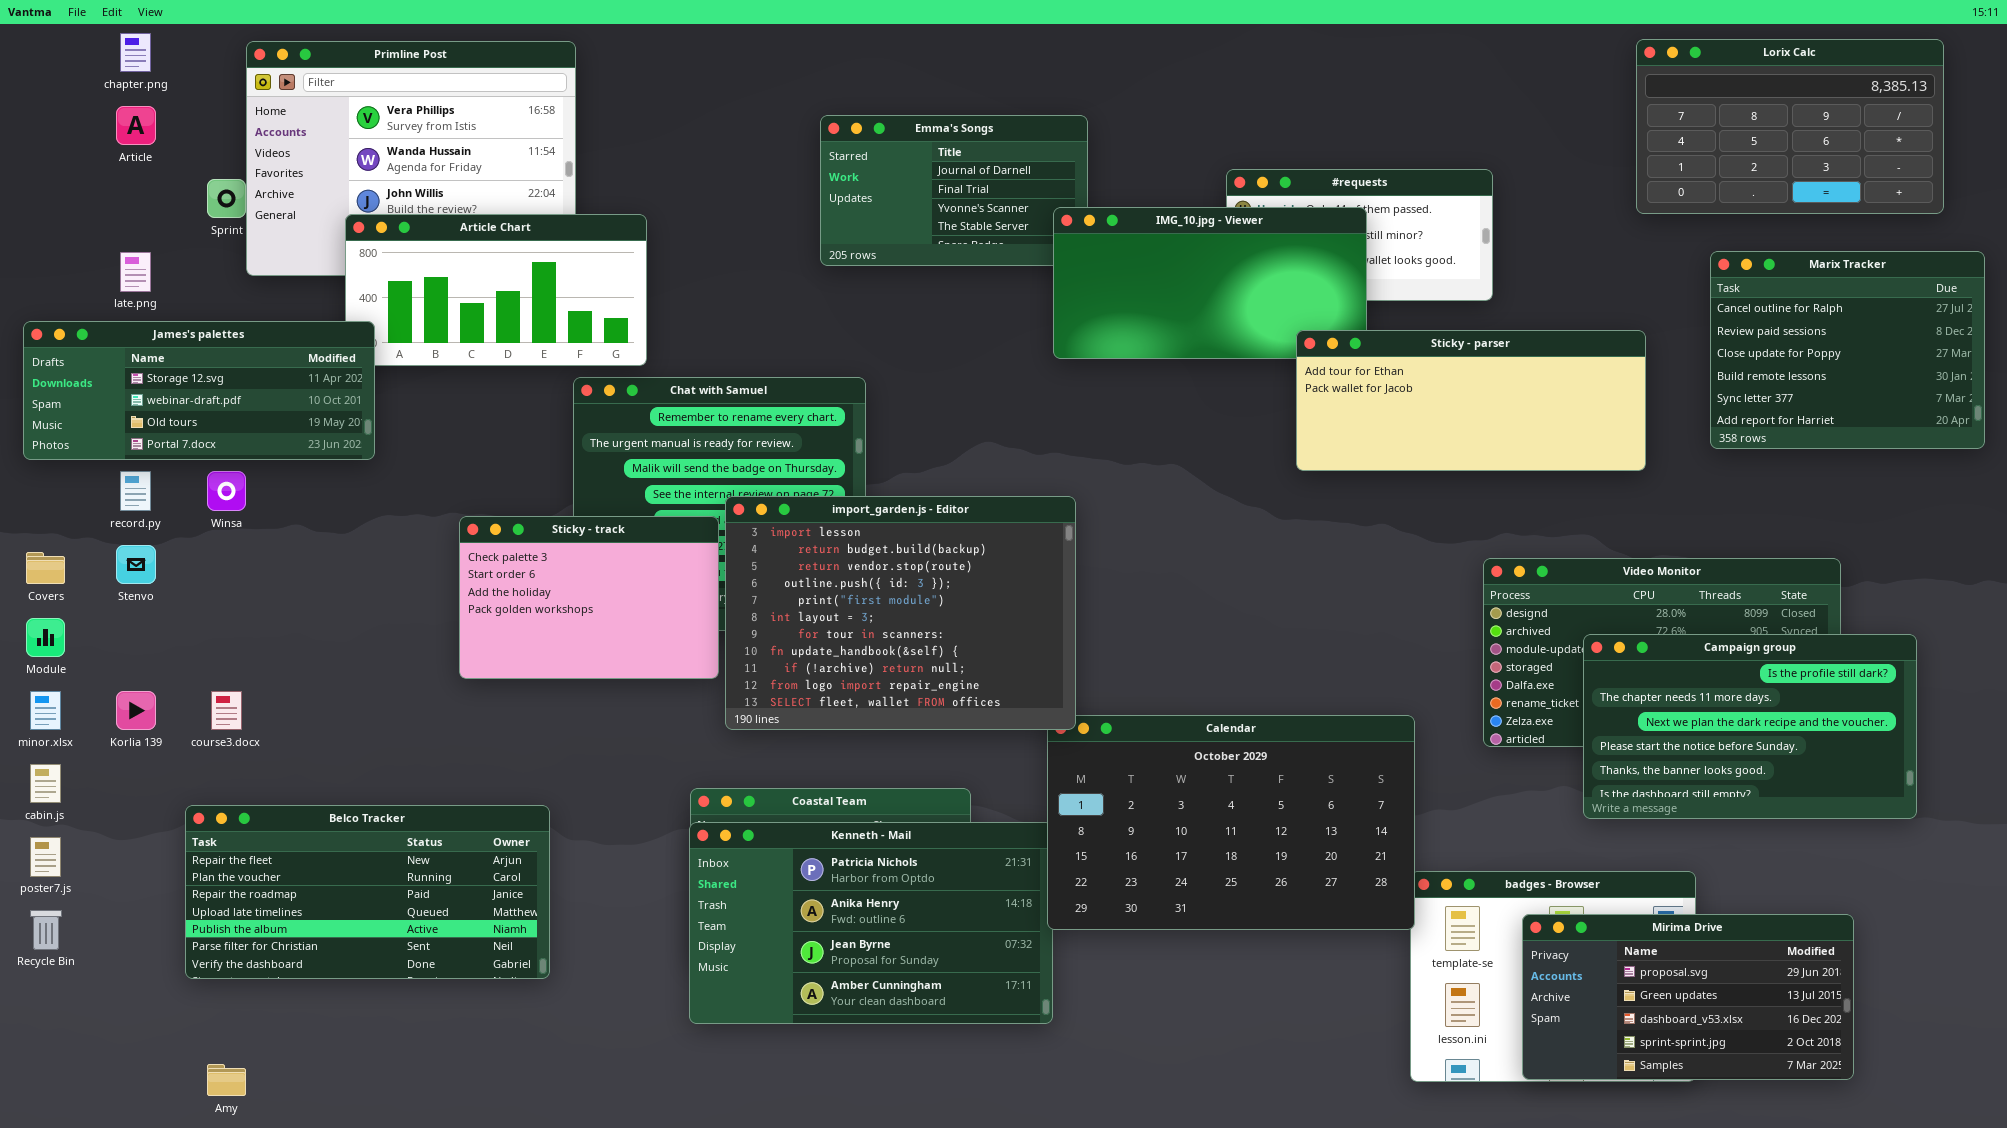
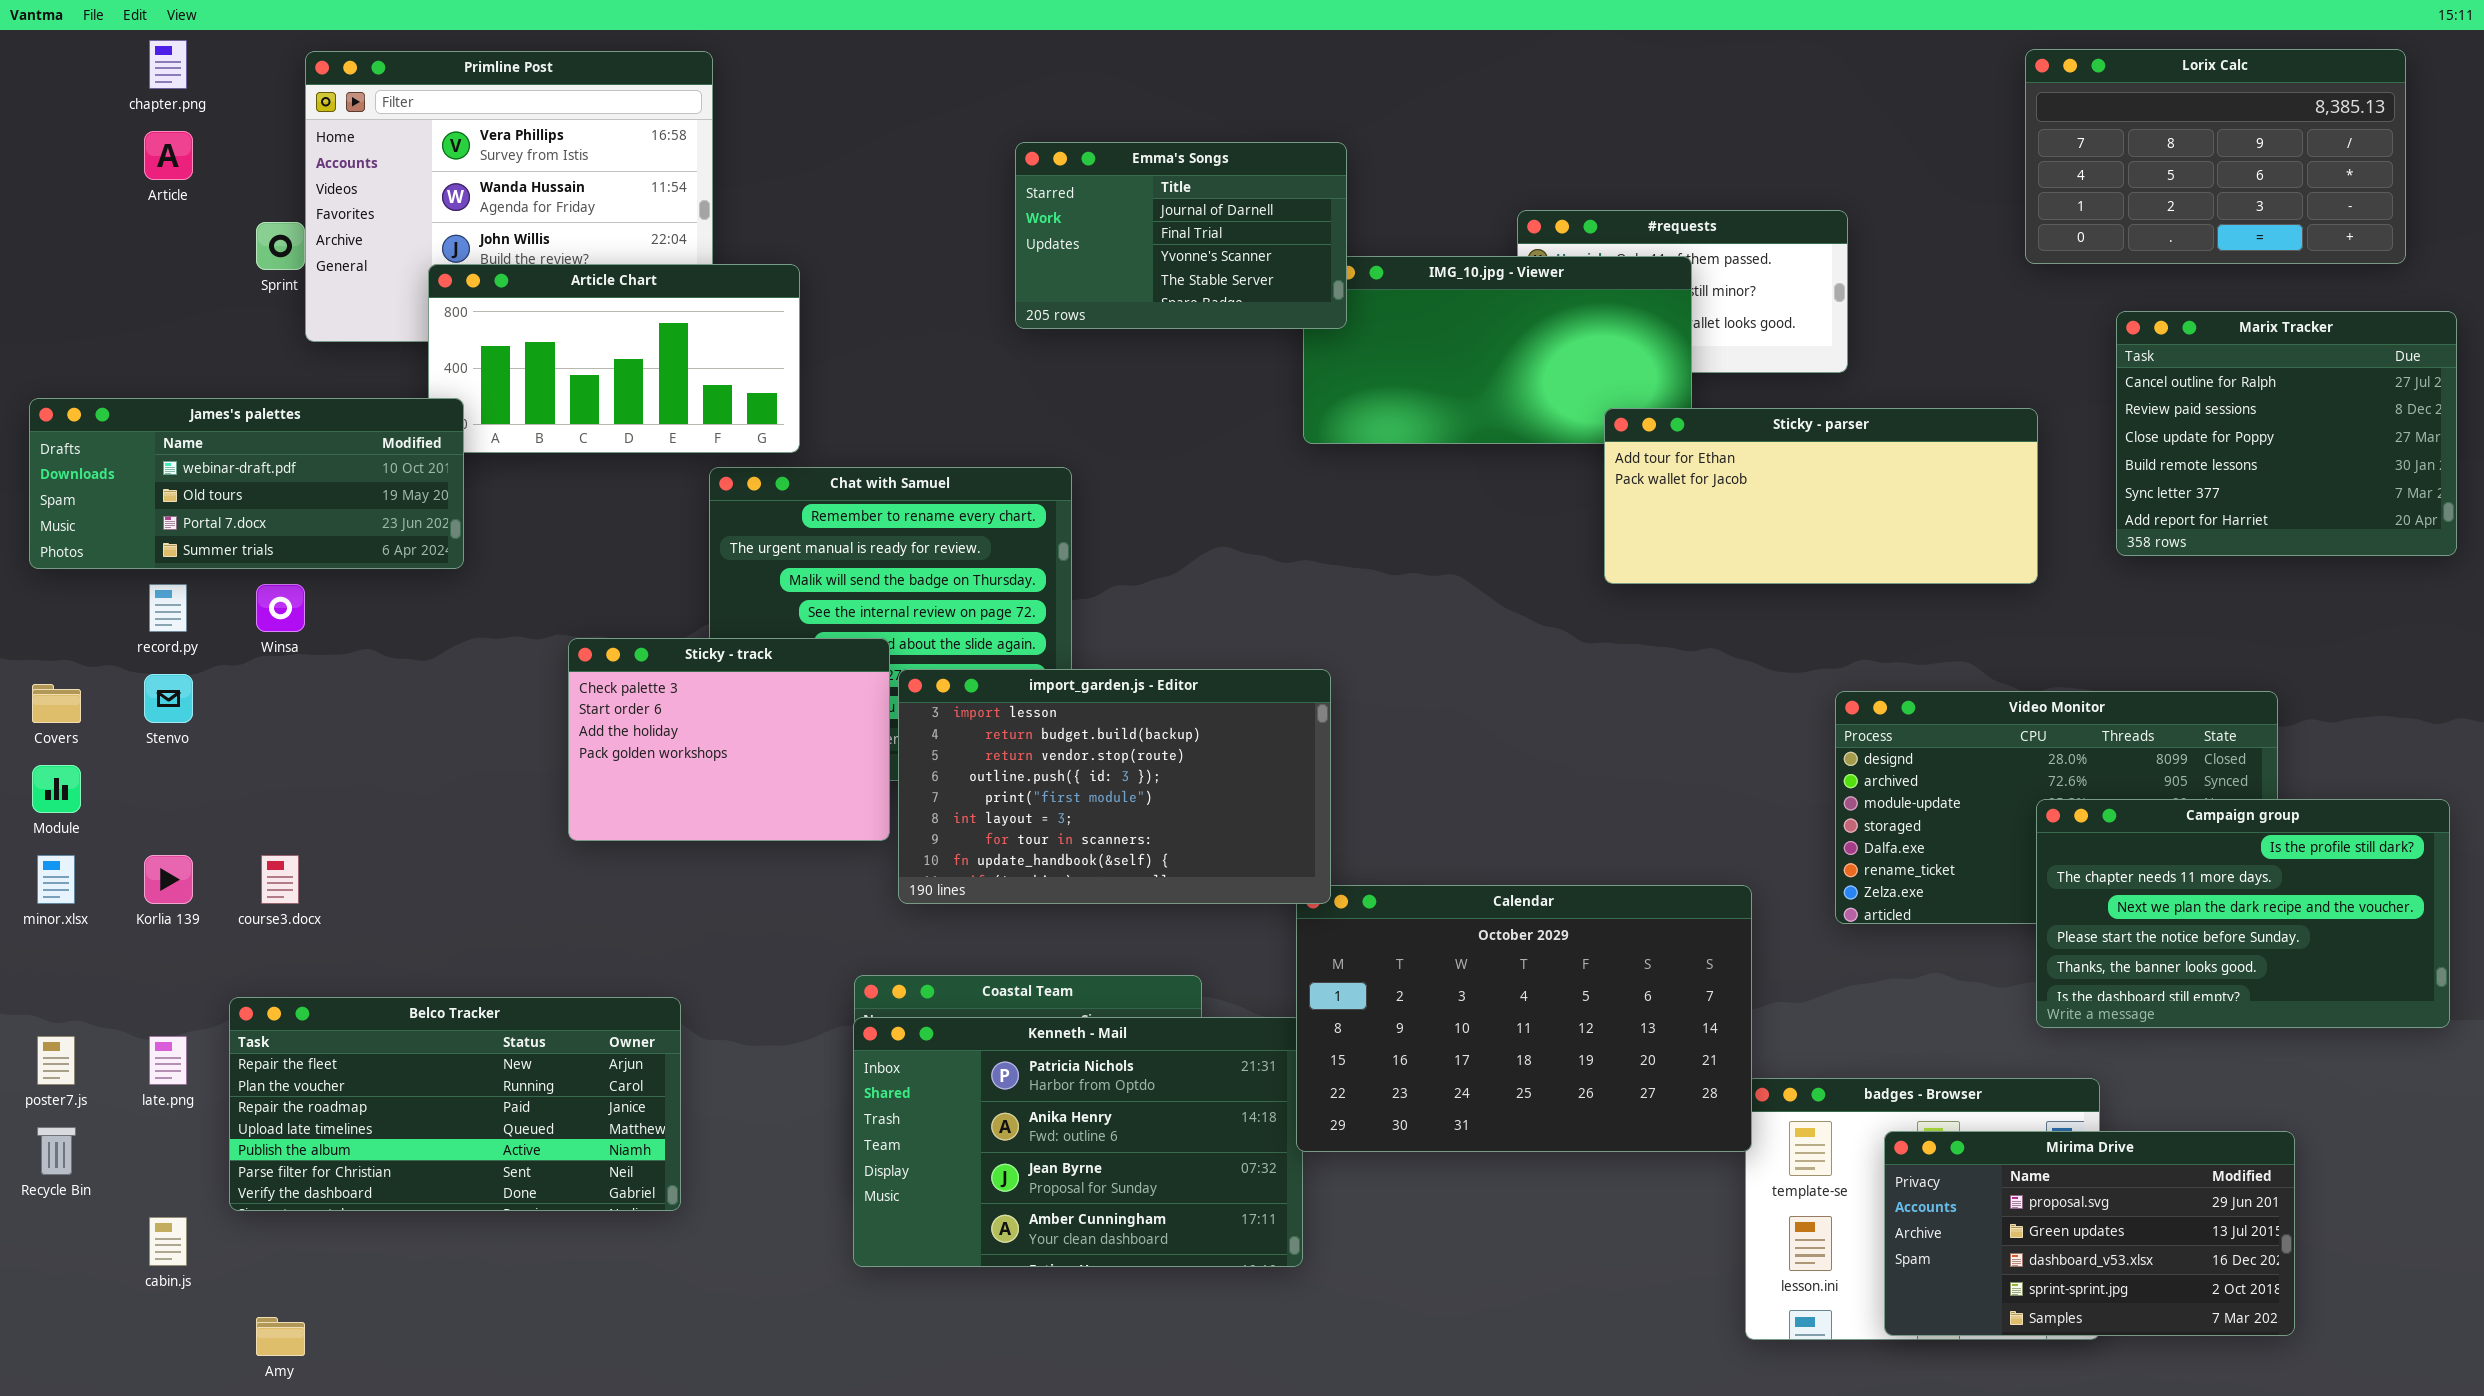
Emma's Songs: [820,115,1088,266] -> [1015,142,1347,329], raised
late.png: [120,252,151,292] -> [149,1036,187,1085], moved
James's palettes: [23,321,375,460] -> [29,398,464,569], scrolled down 1 row
import_garden.js - Editor: [725,496,1076,730] -> [898,669,1331,904], resized
Campaign group: [1583,634,1917,819] -> [2036,799,2450,1028], moved
cabin.js: [30,764,61,803] -> [149,1217,187,1266], moved

